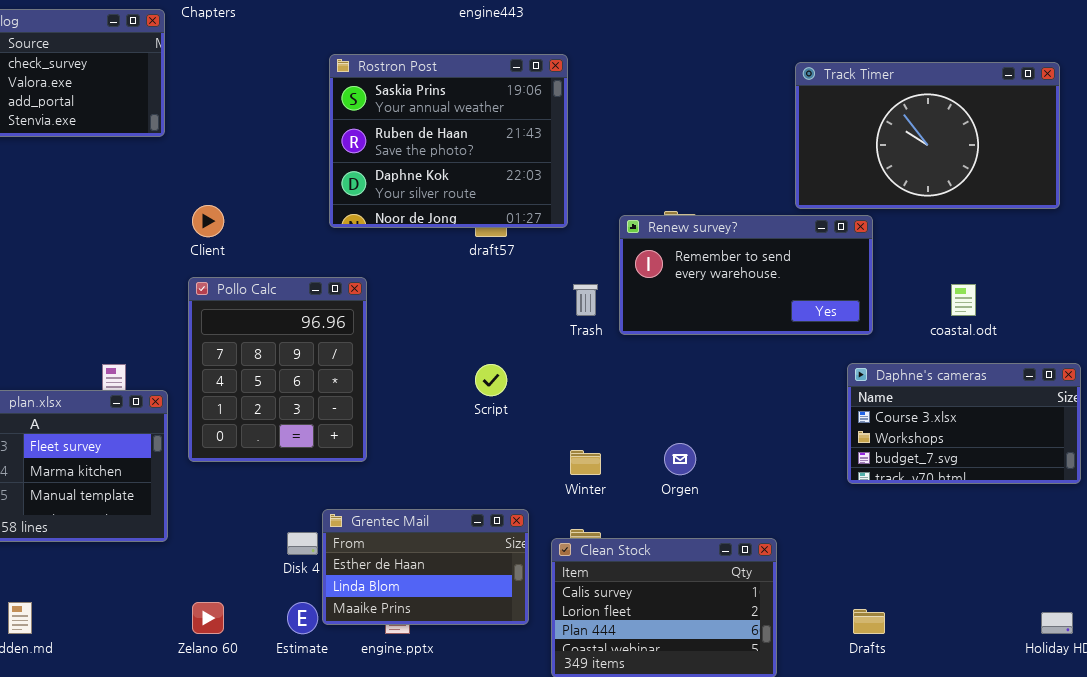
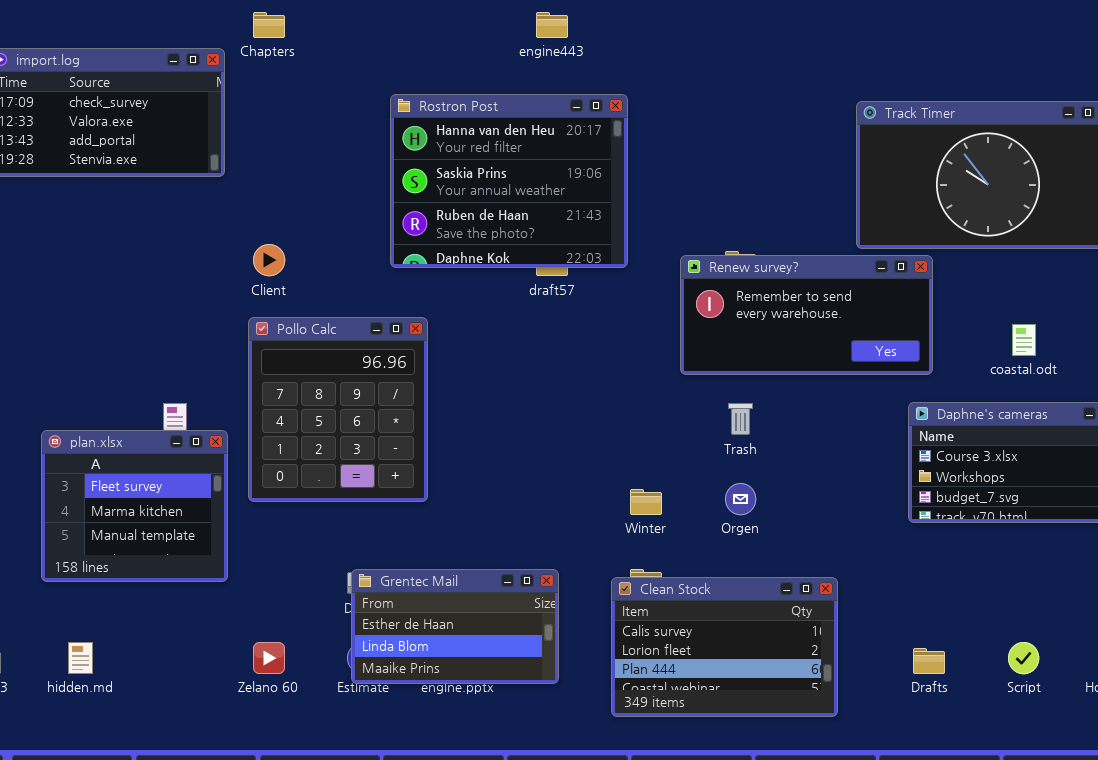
Rostron Post: [329,54,568,228] -> [390,94,628,268], scrolled up 1 row
Trash: [573,284,598,316] -> [728,403,753,435], moved
Script: [475,364,507,396] -> [1008,642,1039,674], moved
Grentec Mail: [322,509,529,625] -> [351,569,559,684], moved

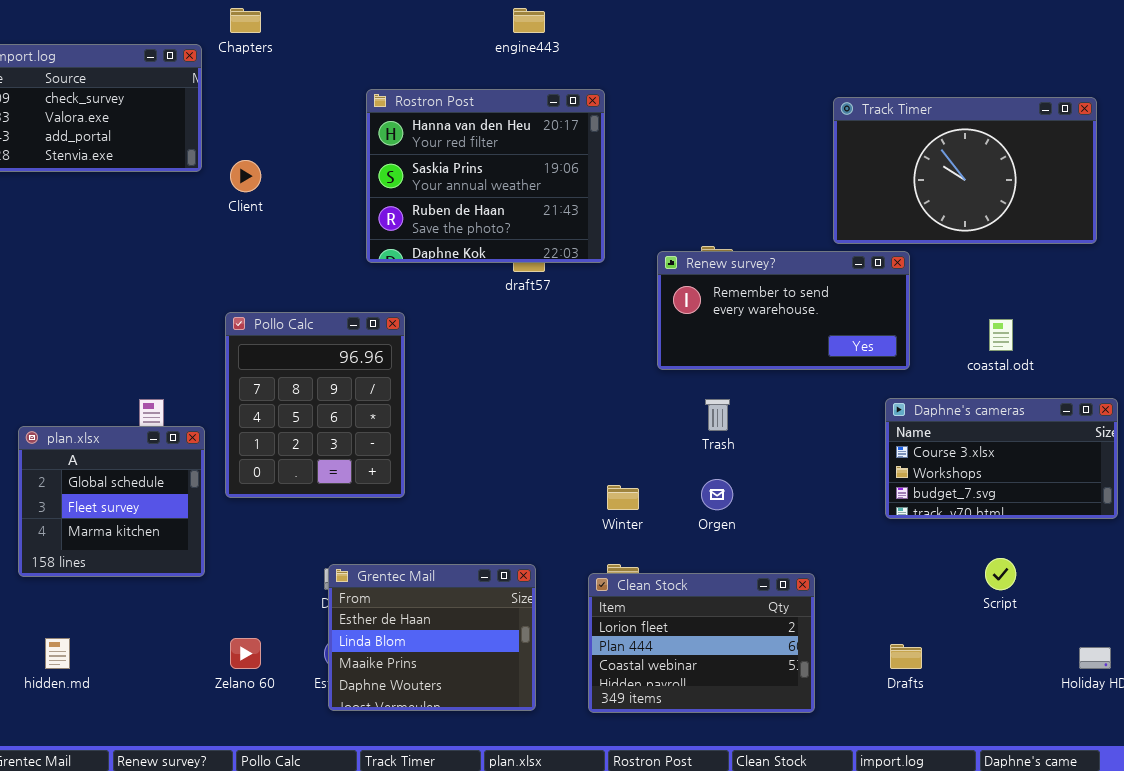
Client: [253,244,285,276] -> [230,160,261,192], moved
plan.xlsx: [41,430,228,582] -> [18,426,205,577], scrolled up 1 row
Grentec Mail: [351,569,559,684] -> [328,564,536,711], resized
Clean Stock: [611,577,838,717] -> [588,573,815,713], scrolled down 1 row
Script: [1008,642,1039,674] -> [985,558,1016,590], moved

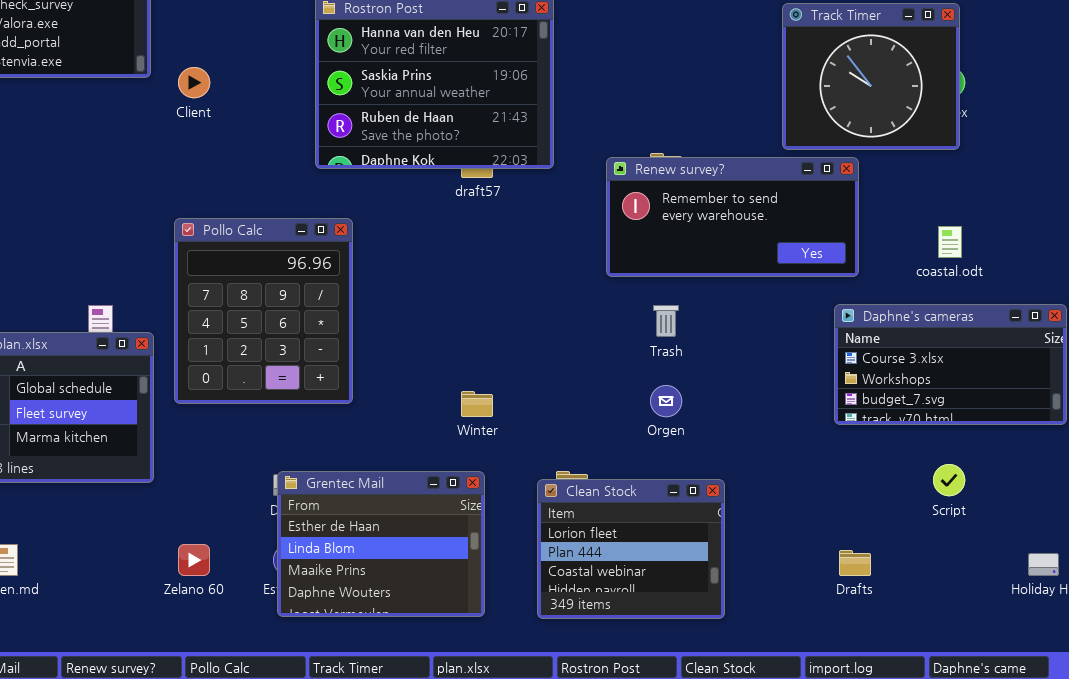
Track Timer: [833,97,1097,244] -> [782,3,960,150], resized
Winter: [607,485,639,510] -> [461,391,493,417], moved
Clean Stock: [588,573,815,713] -> [537,479,725,619], resized

